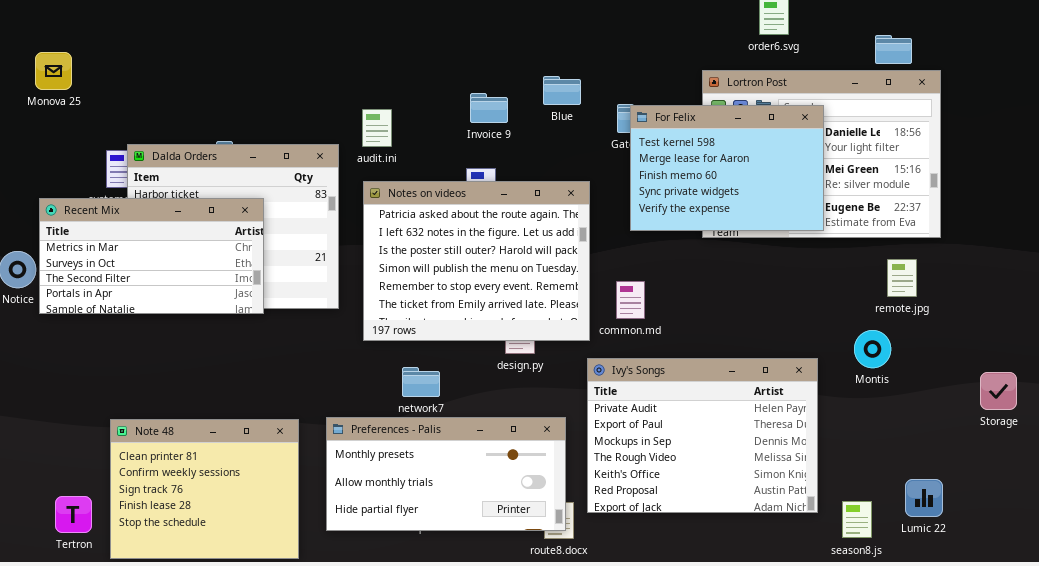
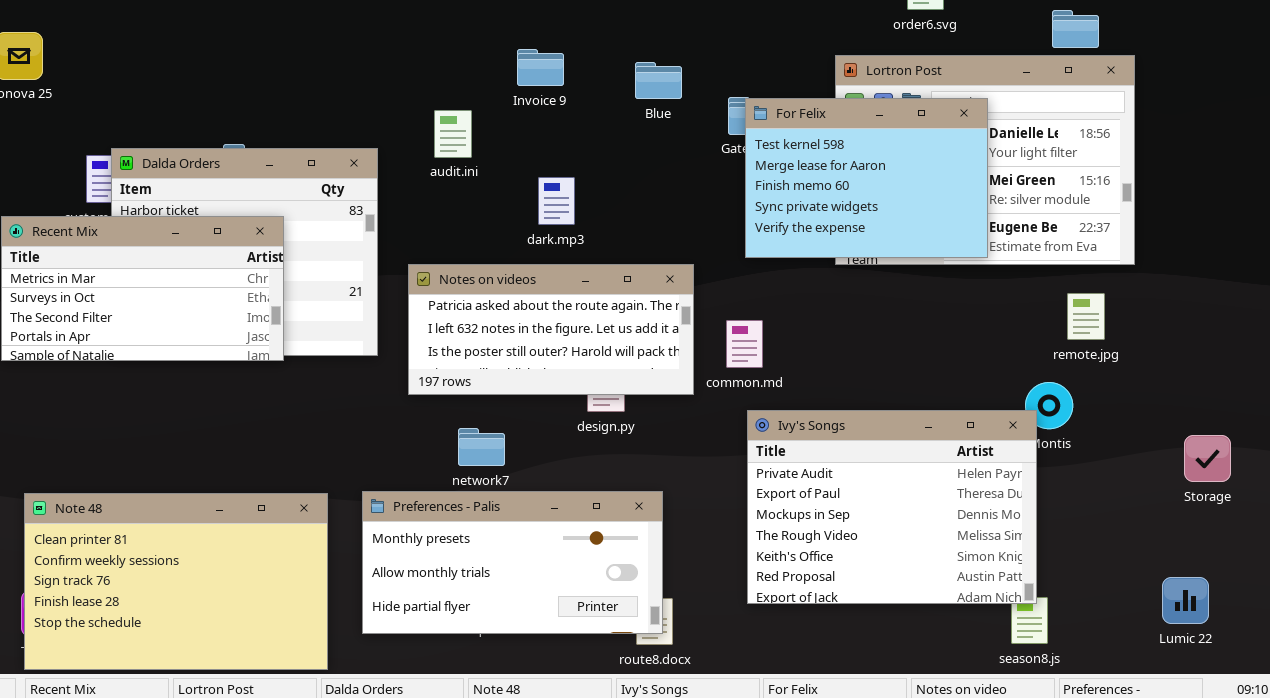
Invoice 9: [470,93,508,123] -> [517,49,564,86], moved
audit.ini: [362,109,392,147] -> [434,110,472,158], moved
Notes on videos: [363,181,590,341] -> [408,264,694,395], resized
Ivy's Songs: [587,358,818,513] -> [747,410,1037,604], moved
Note 48: [110,419,299,559] -> [24,493,328,670], resized
Lumic 22: [905,479,943,517] -> [1162,577,1209,624], moved

